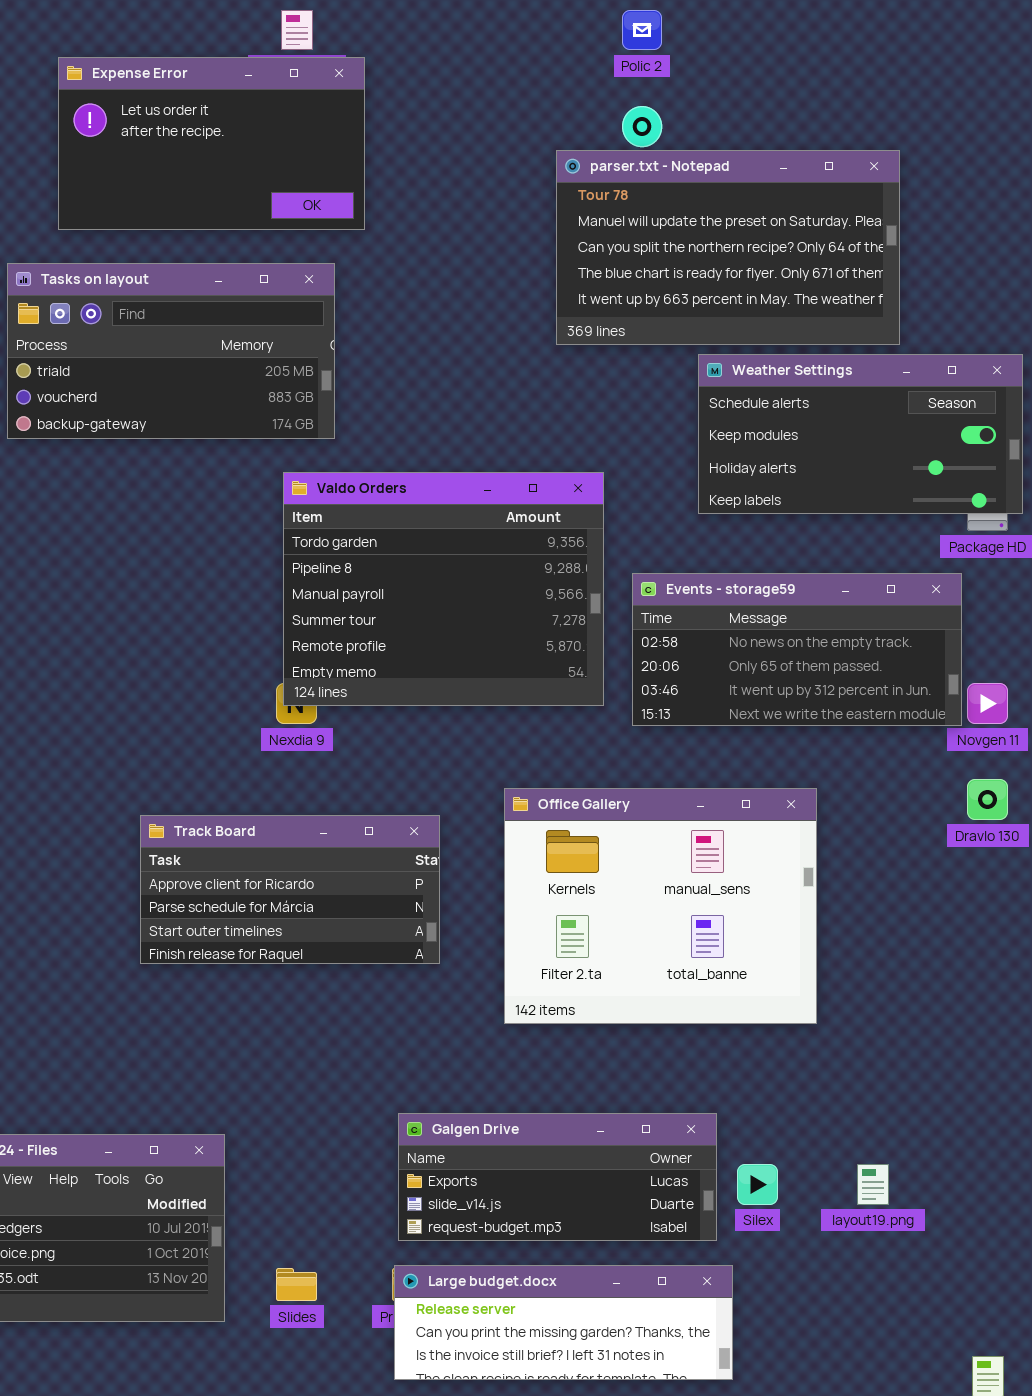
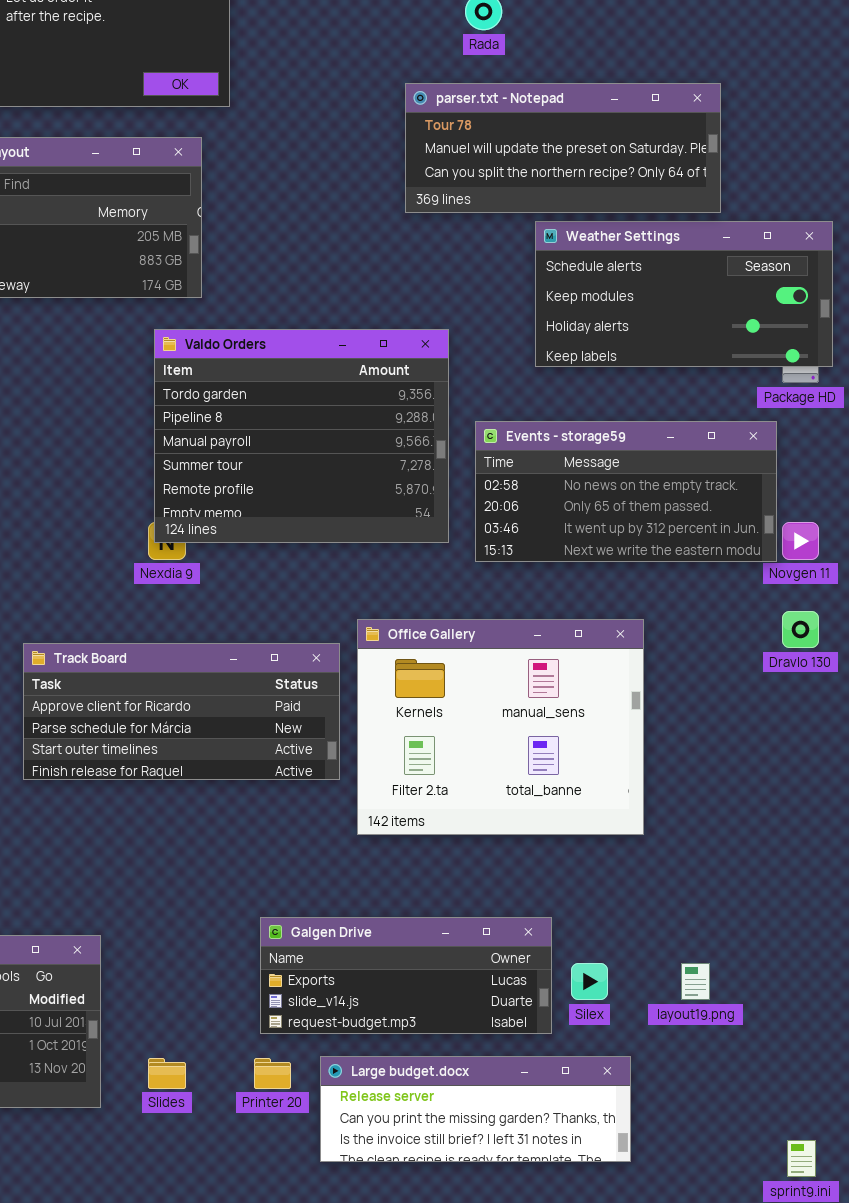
parser.txt - Notepad: [556,150,900,345] -> [405,83,721,213], resized
Track Board: [140,815,440,964] -> [23,643,340,780], resized
Large budget.docx: [394,1265,733,1380] -> [320,1056,631,1162], moved

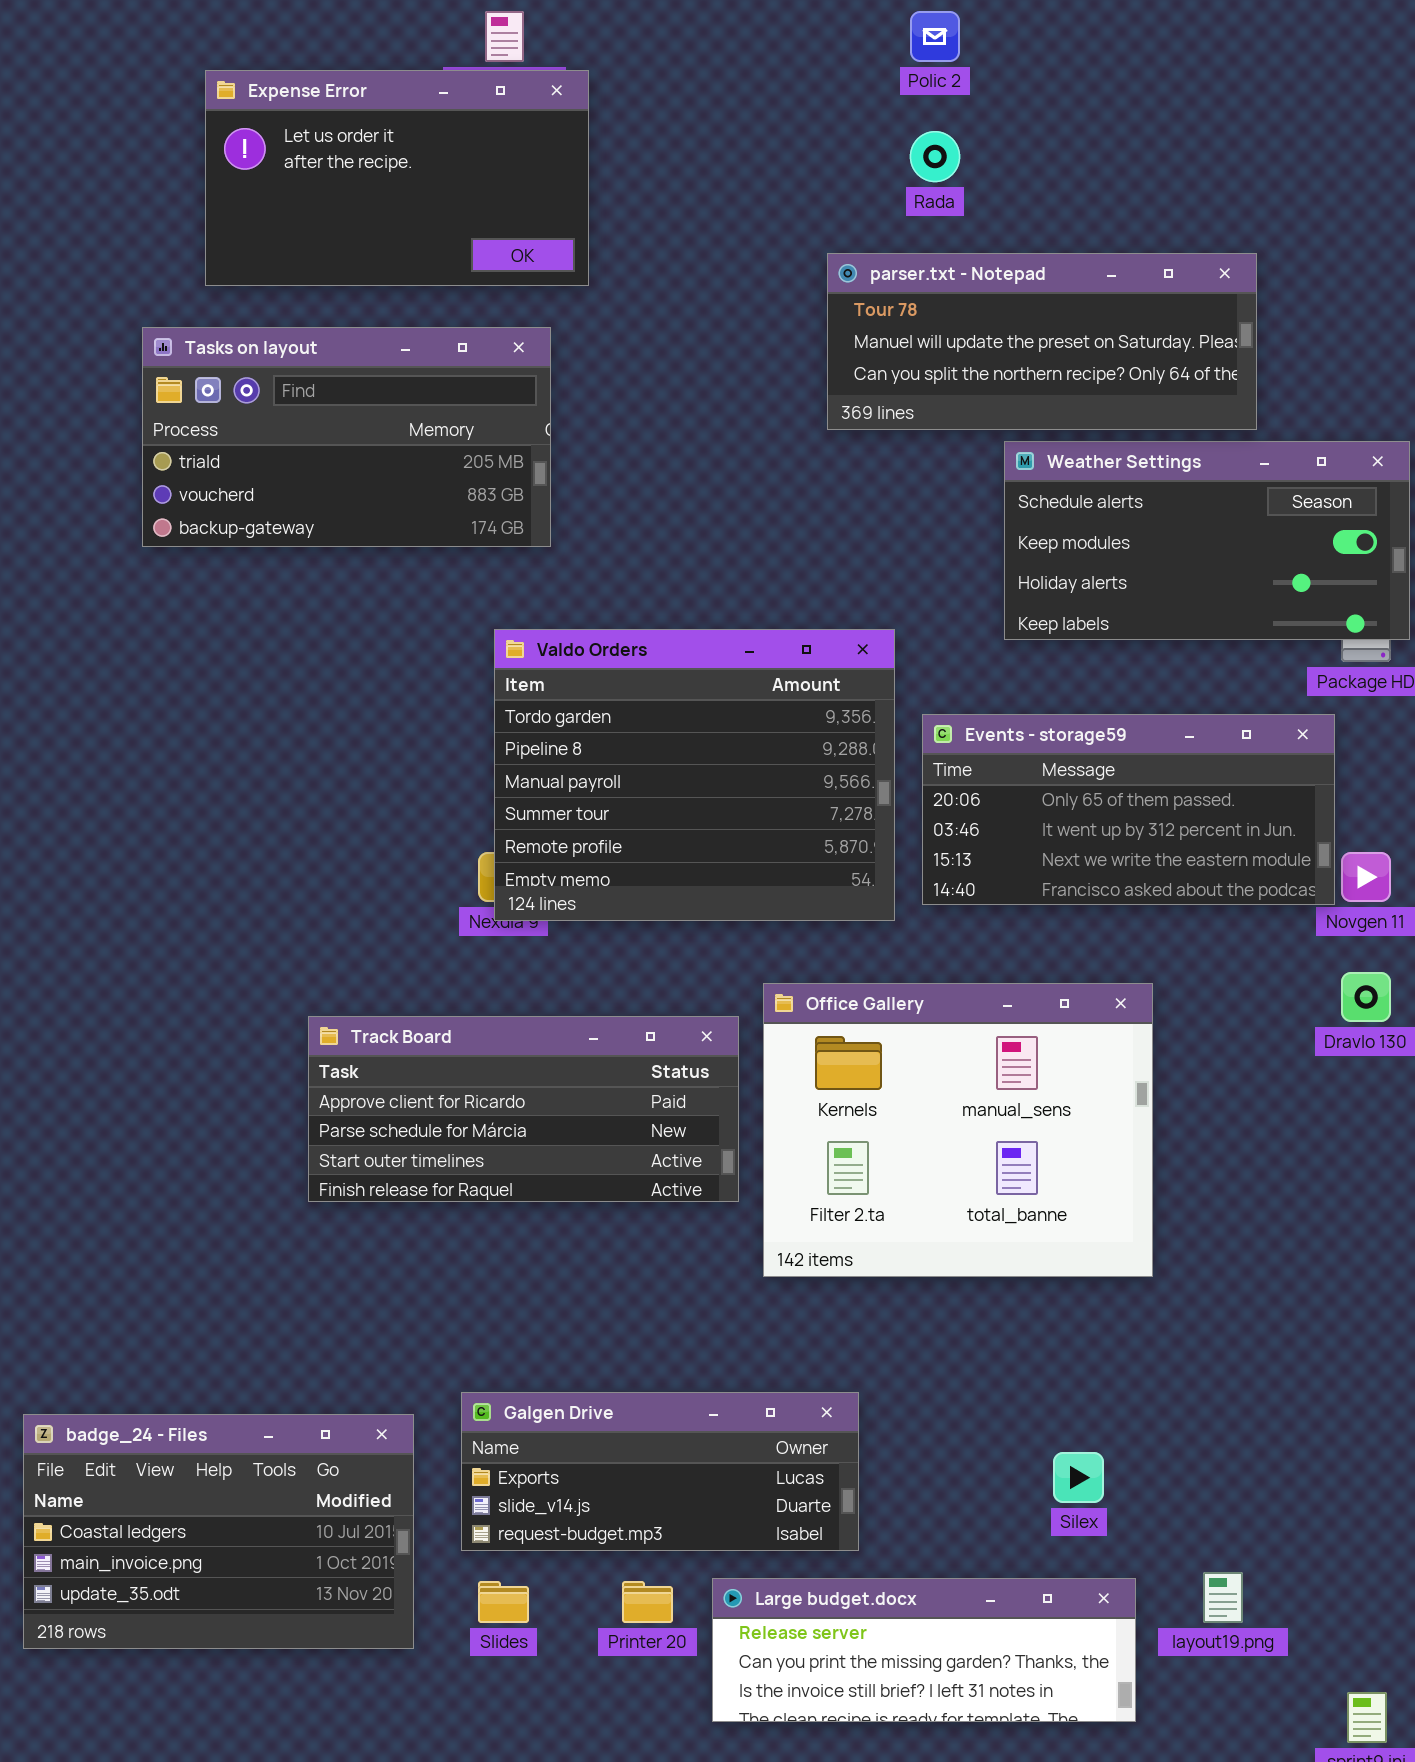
Valdo Orders: [154,329,449,543] -> [494,629,895,921], moved
Events - storage59: [475,421,777,562] -> [922,714,1335,905], scrolled down 1 row
Galgen Drive: [260,917,552,1034] -> [461,1392,859,1551], moved
layout19.png: [681,963,710,1000] -> [1203,1572,1243,1623], moved

